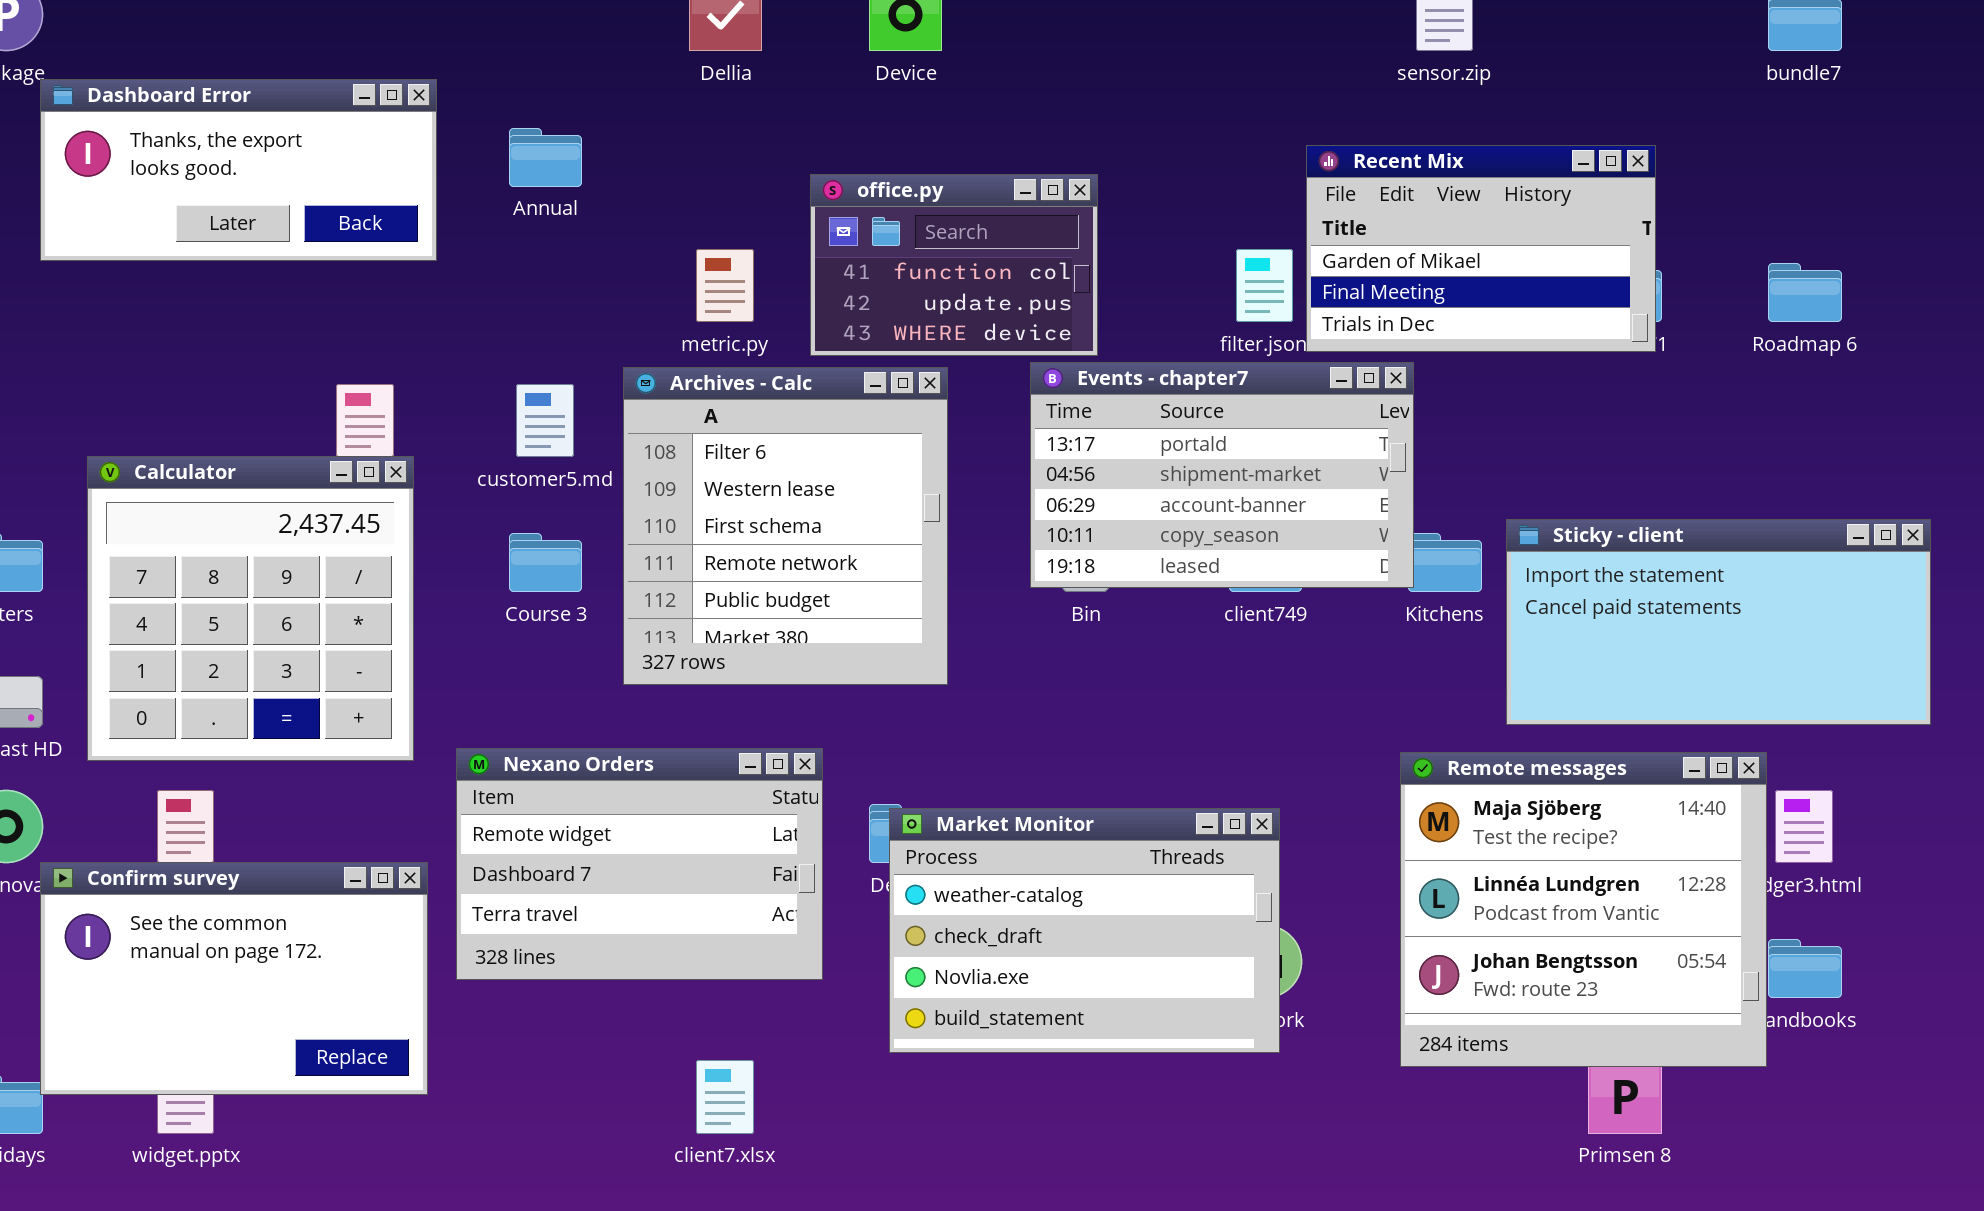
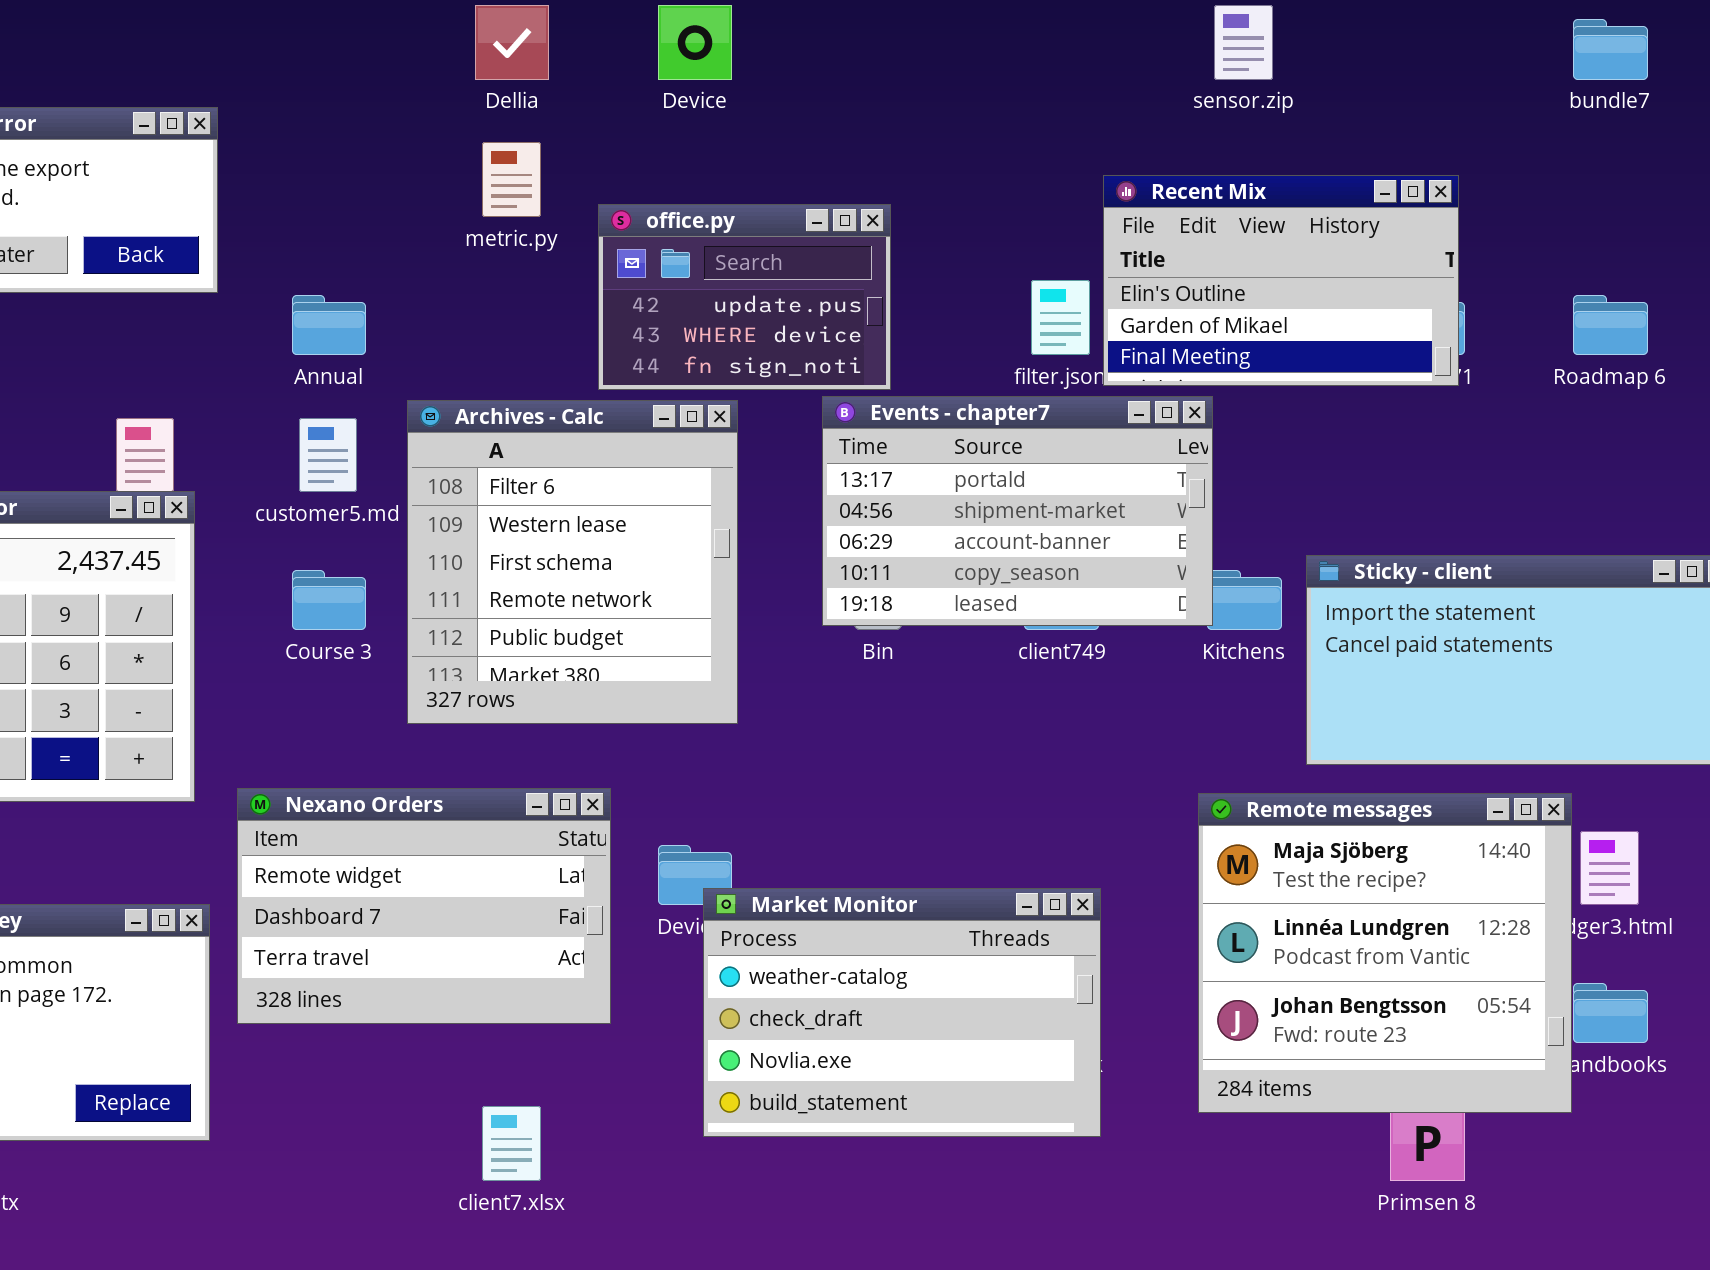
Annual: [509,128,582,187] -> [292,295,366,355], moved
Recent Mix: [1306,145,1656,352] -> [1103,175,1459,386], scrolled up 1 row
office.py: [810,174,1098,356] -> [598,204,891,390], scrolled down 1 row
metric.py: [696,249,754,322] -> [482,142,541,217], moved
Market Monitor: [889,808,1280,1053] -> [703,888,1101,1137], moved

